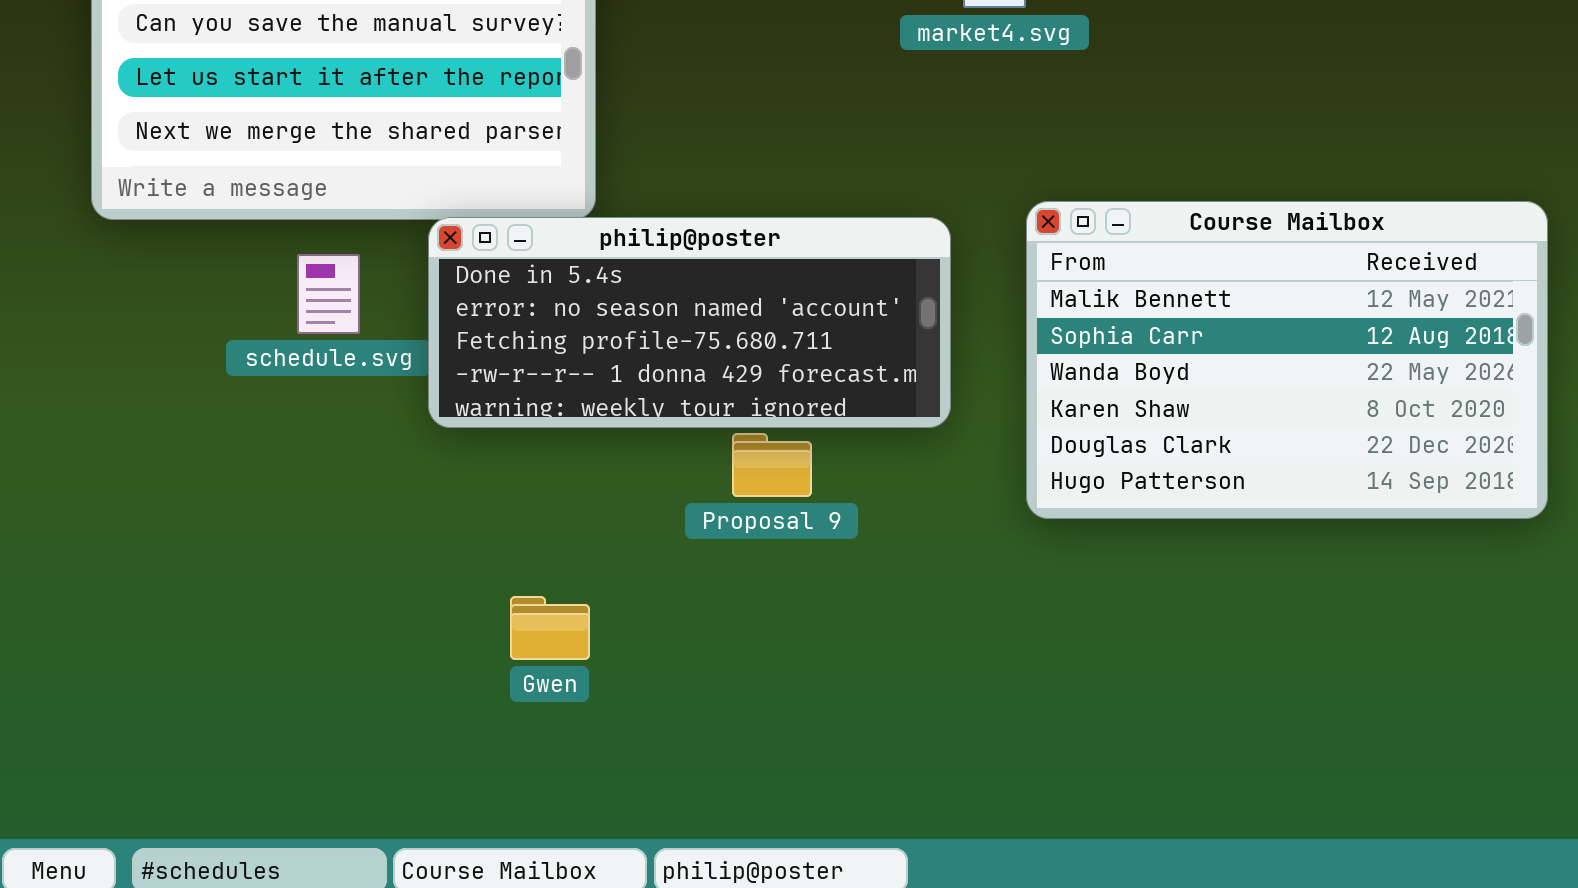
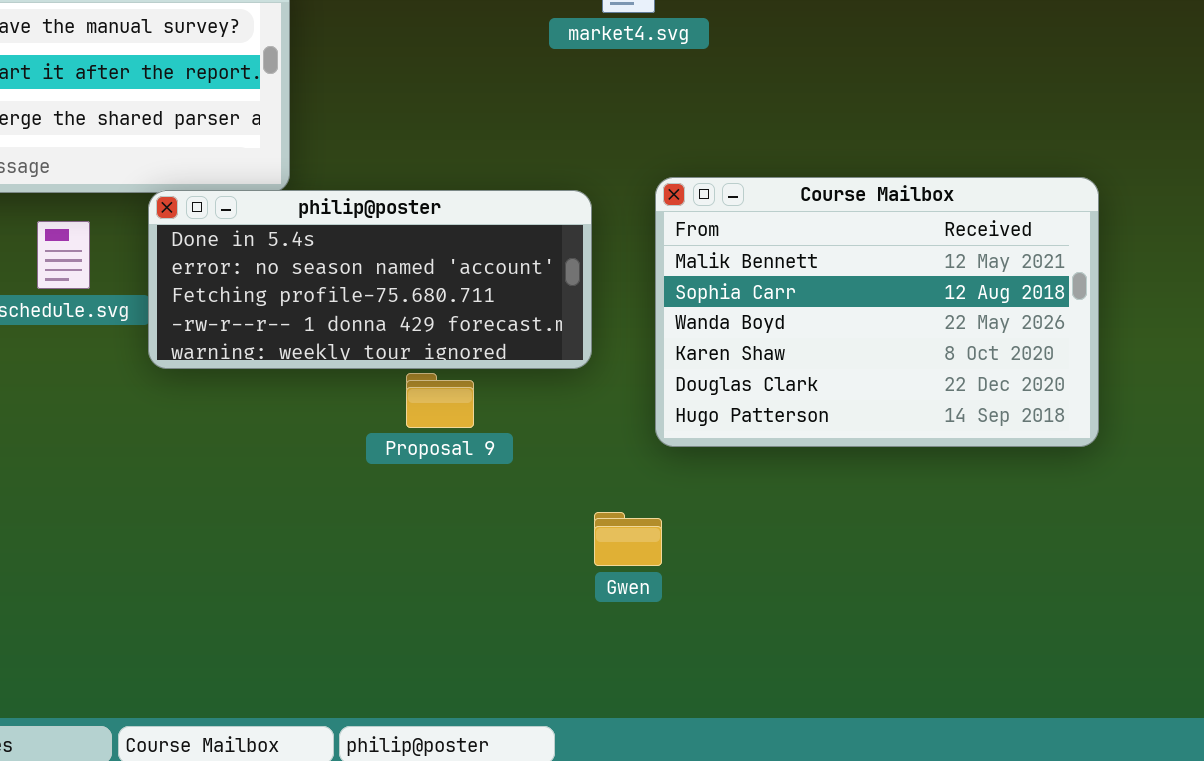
Gwen: [510,596,590,660] -> [594,512,662,566], moved

